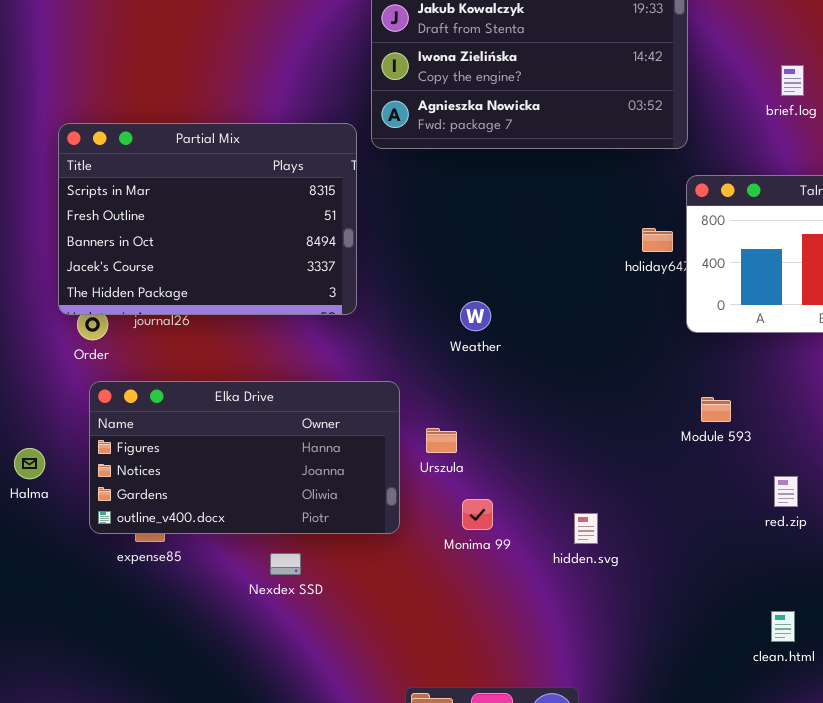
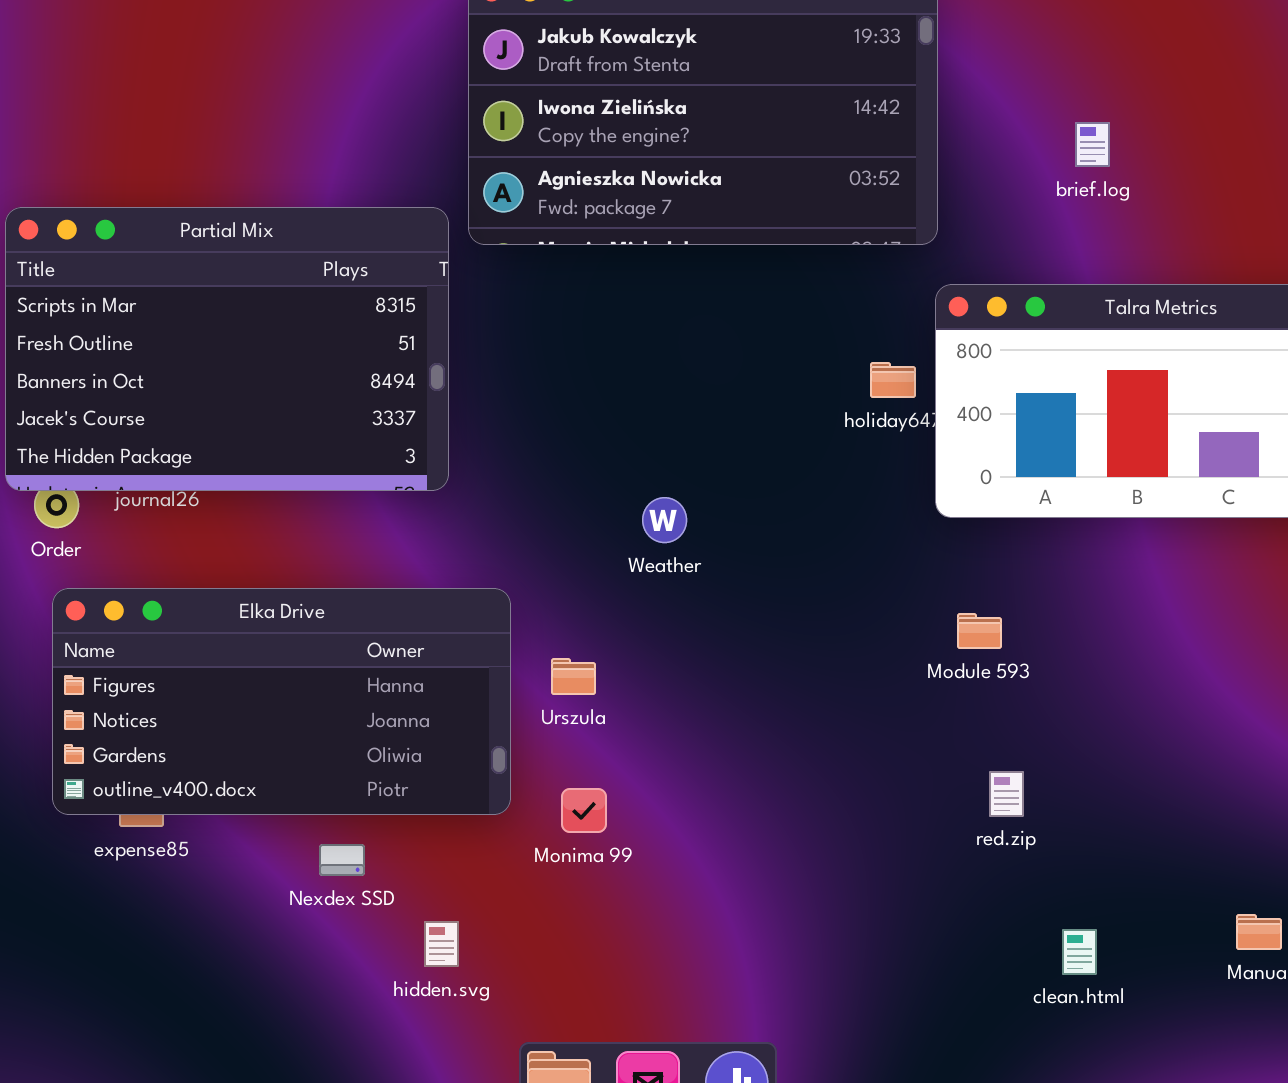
Weather: [460,301,491,331] -> [642,497,687,543], moved
red.zip: [774,476,798,507] -> [989,771,1024,817], moved
Monima 99: [462,499,493,530] -> [561,788,607,833], moved
hidden.svg: [574,513,598,544] -> [424,921,459,967], moved

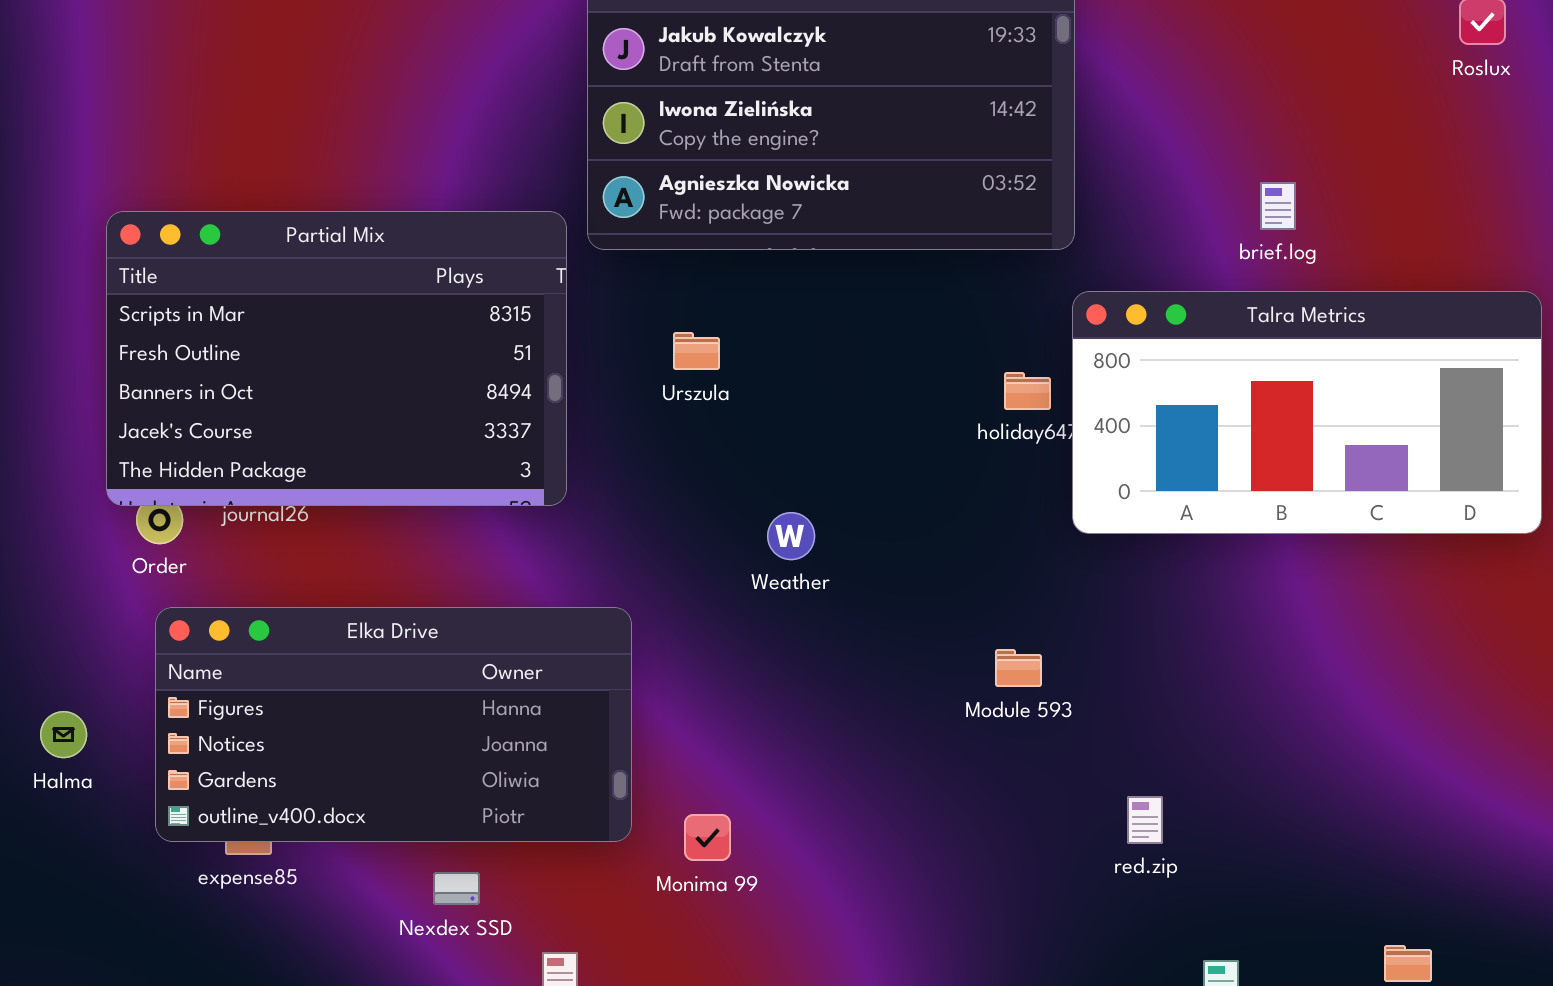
brief.log: [1075,122,1110,167] -> [1260,182,1296,230], moved
Module 593: [957,613,1002,649] -> [995,649,1042,687], moved
Urszula: [551,658,596,695] -> [673,332,720,370], moved

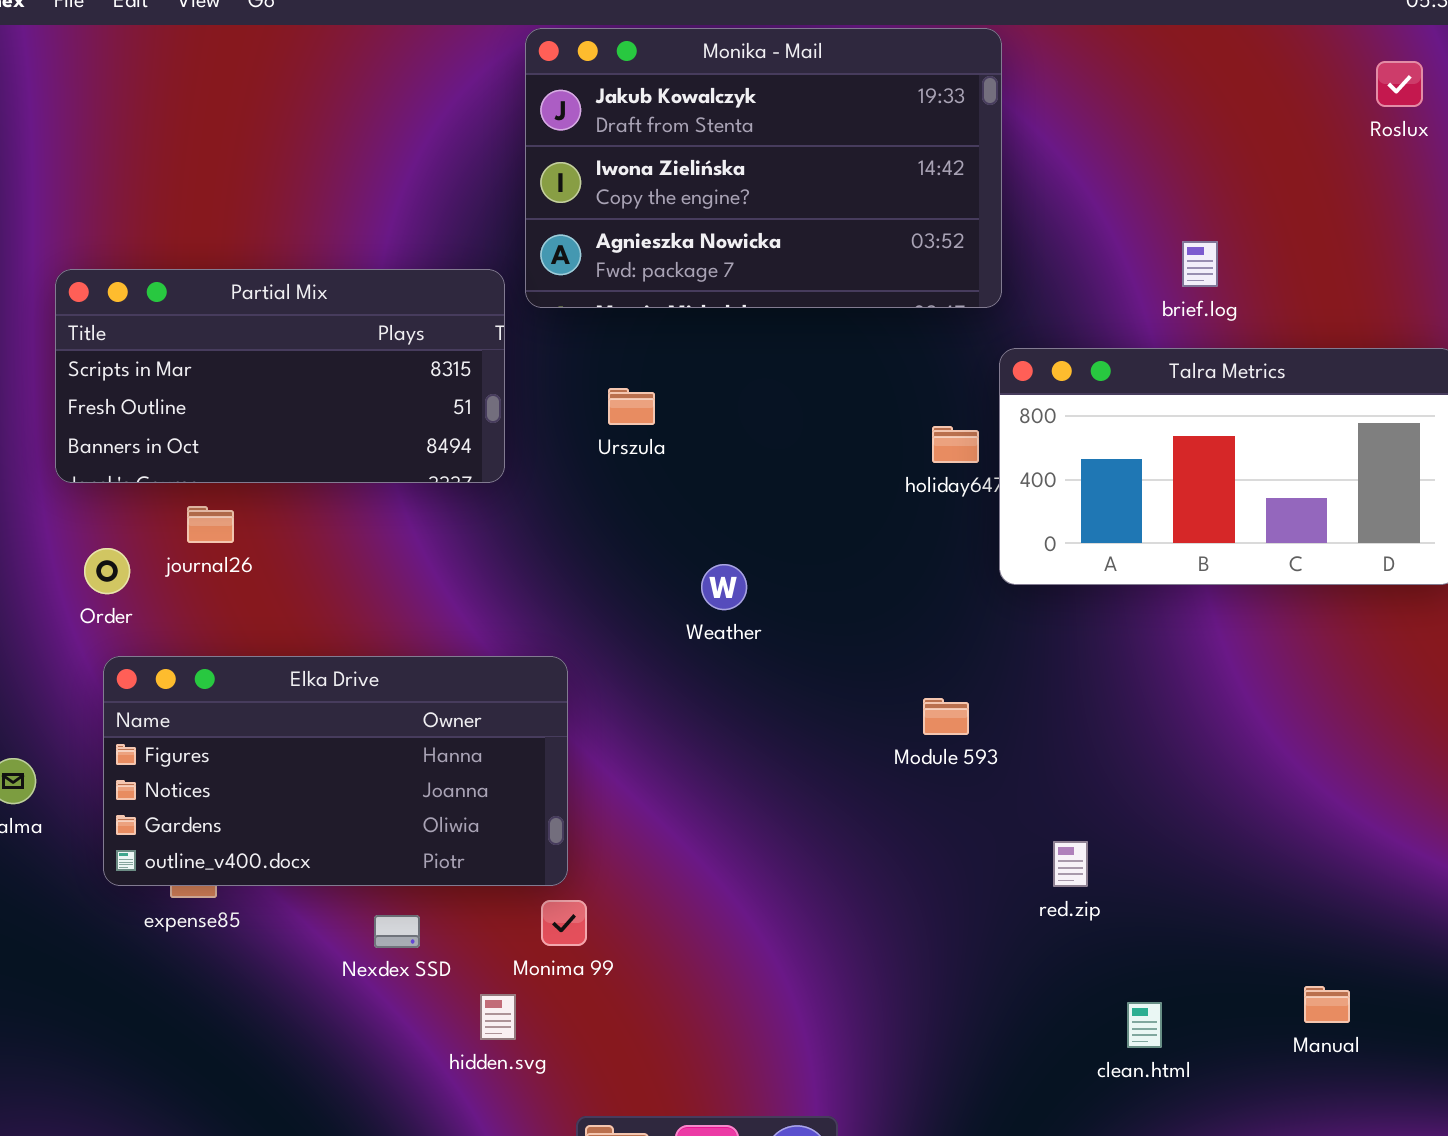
Partial Mix: [106,211,567,506] -> [55,269,505,483], resized
Monima 99: [684,814,731,861] -> [541,900,587,946], moved

